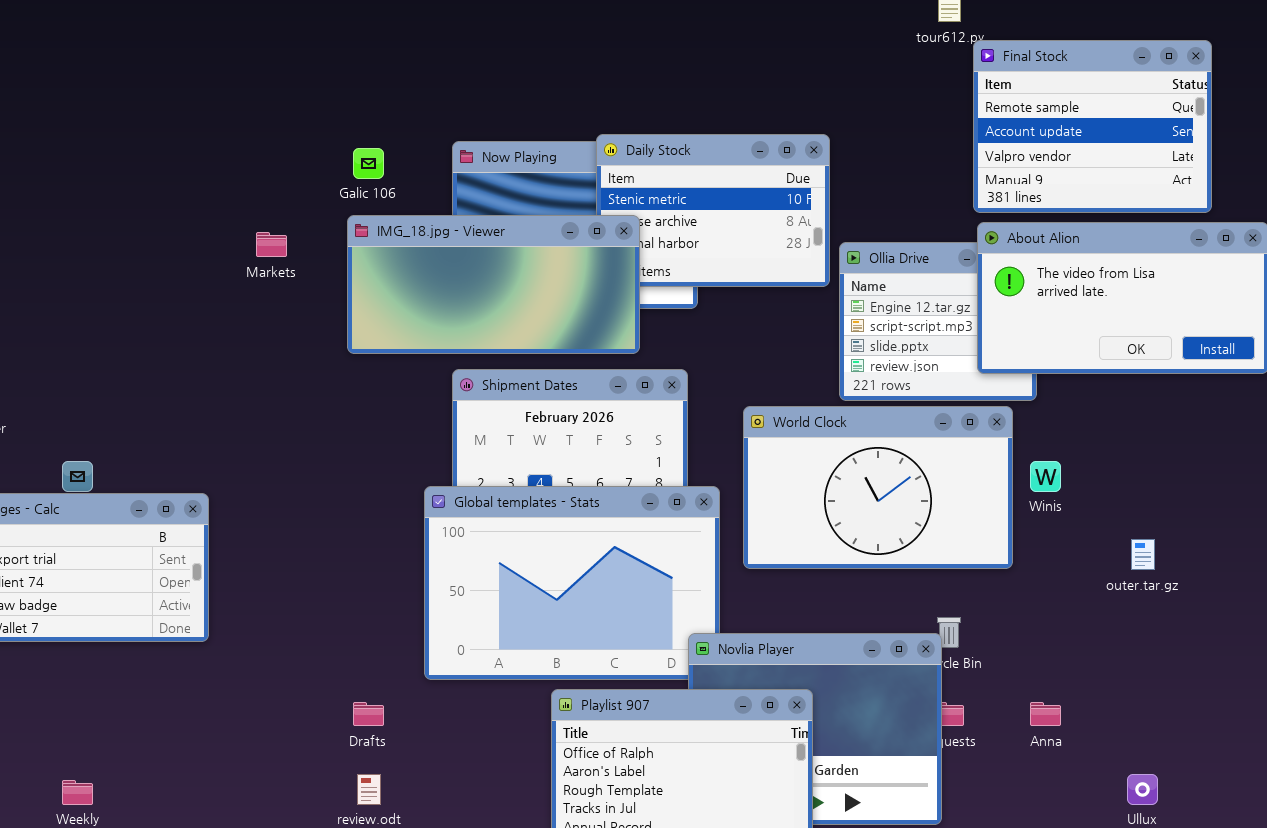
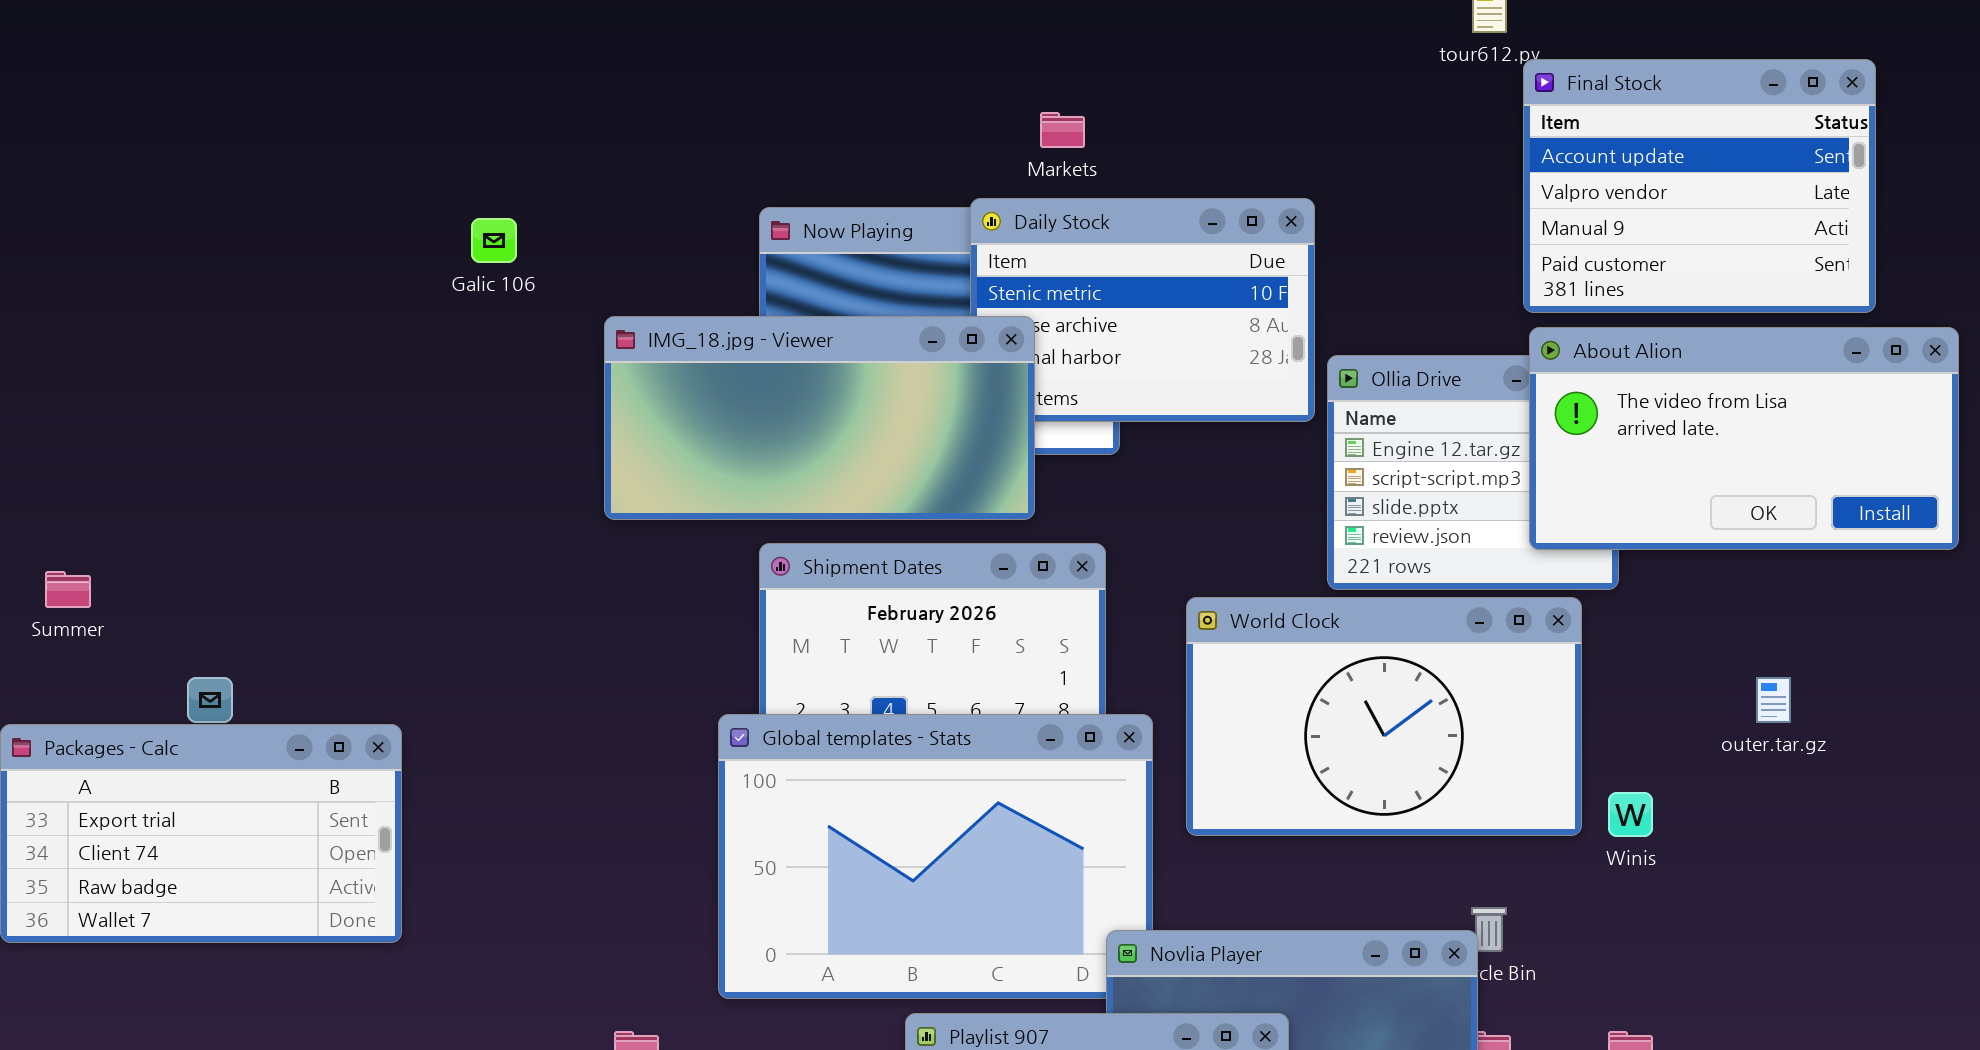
Final Stock: [973,40,1212,213] -> [1523,59,1876,313], scrolled down 1 row
Galic 106: [353,148,384,179] -> [471,218,517,263], moved
Markets: [256,232,287,257] -> [1040,112,1085,148], moved
Winis: [1030,461,1061,492] -> [1608,792,1653,837], moved
outer.tar.gz: [1131,539,1155,570] -> [1756,677,1791,723], moved

